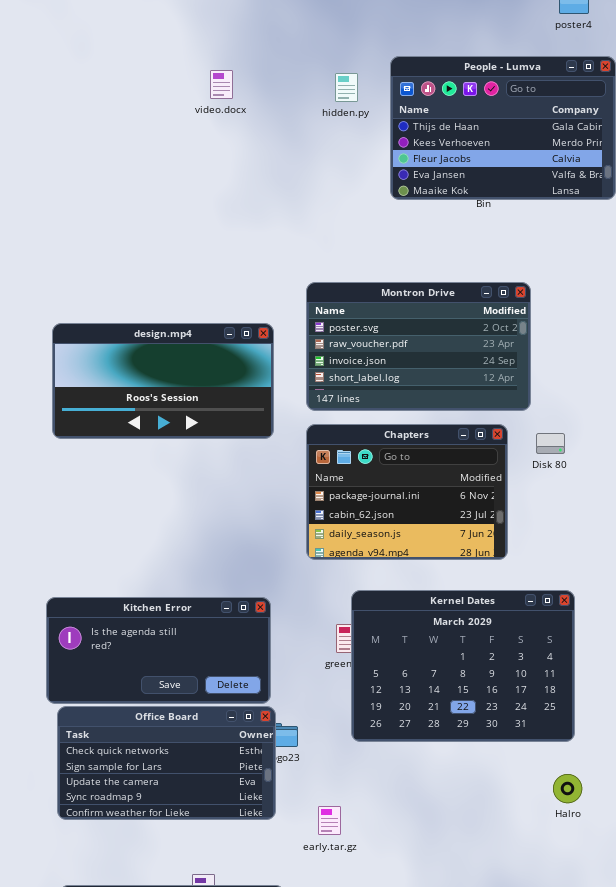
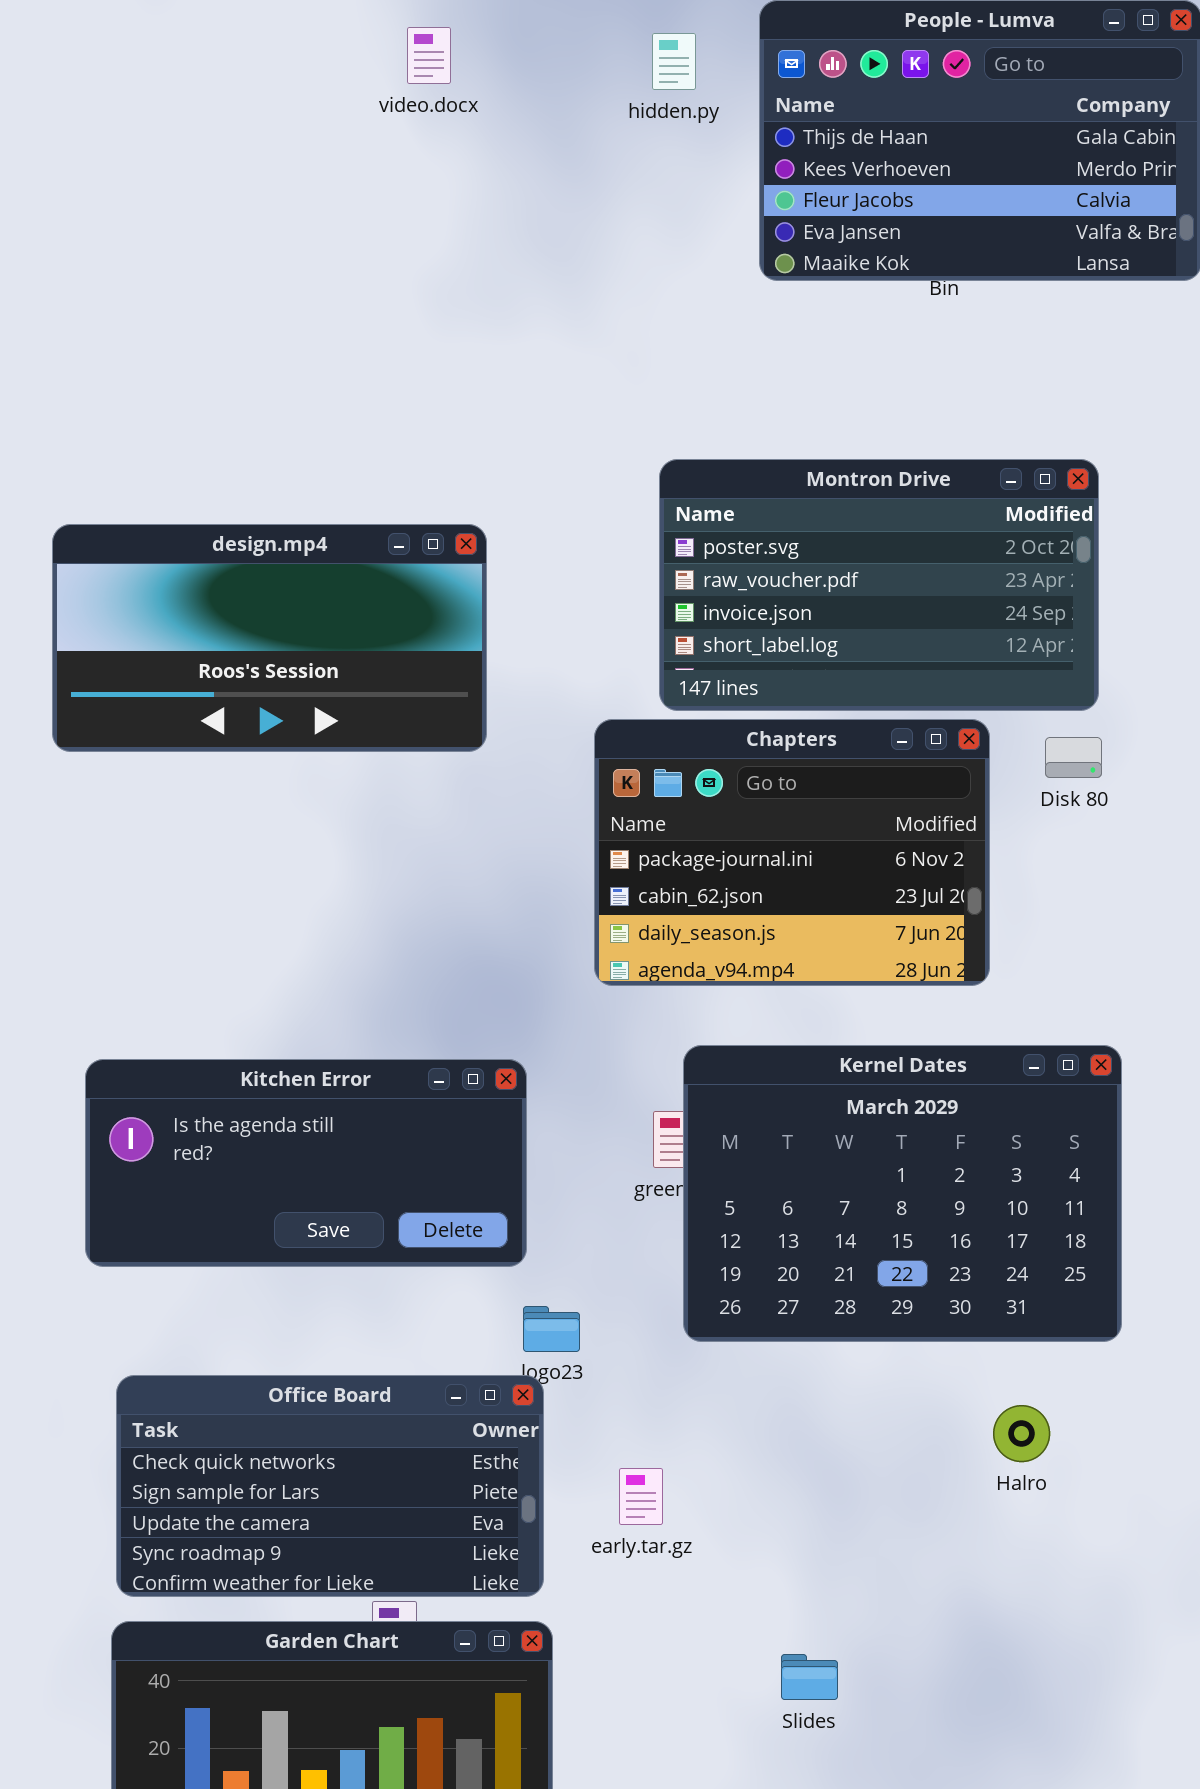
Montron Drive: [306,282,531,411] -> [659,459,1099,711], moved
design.mp4: [52,323,274,439] -> [52,524,487,752], moved
Office Board: [57,706,276,820] -> [116,1375,544,1597], moved
Halro: [553,774,582,803] -> [993,1405,1050,1462], moved

